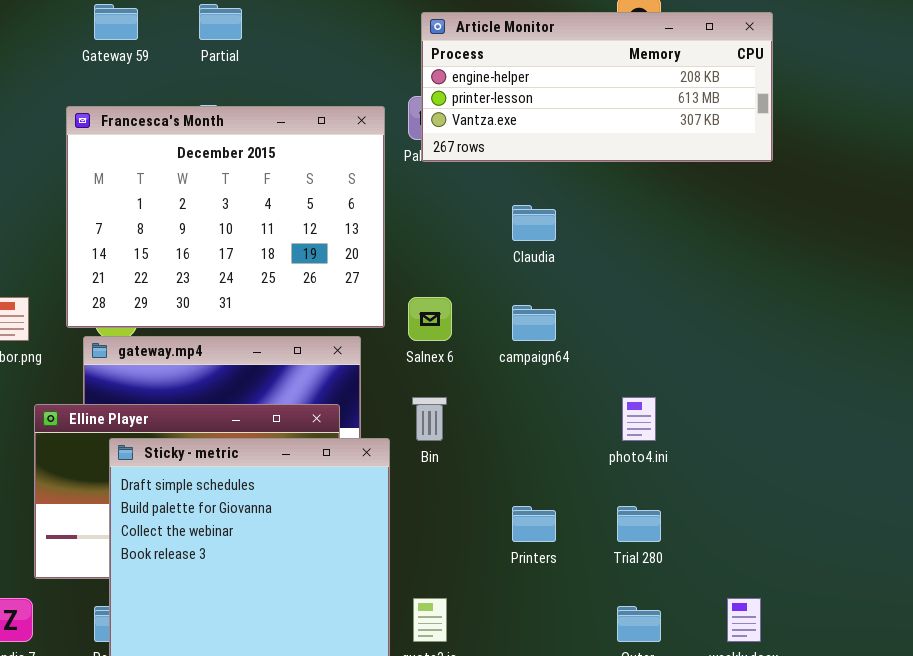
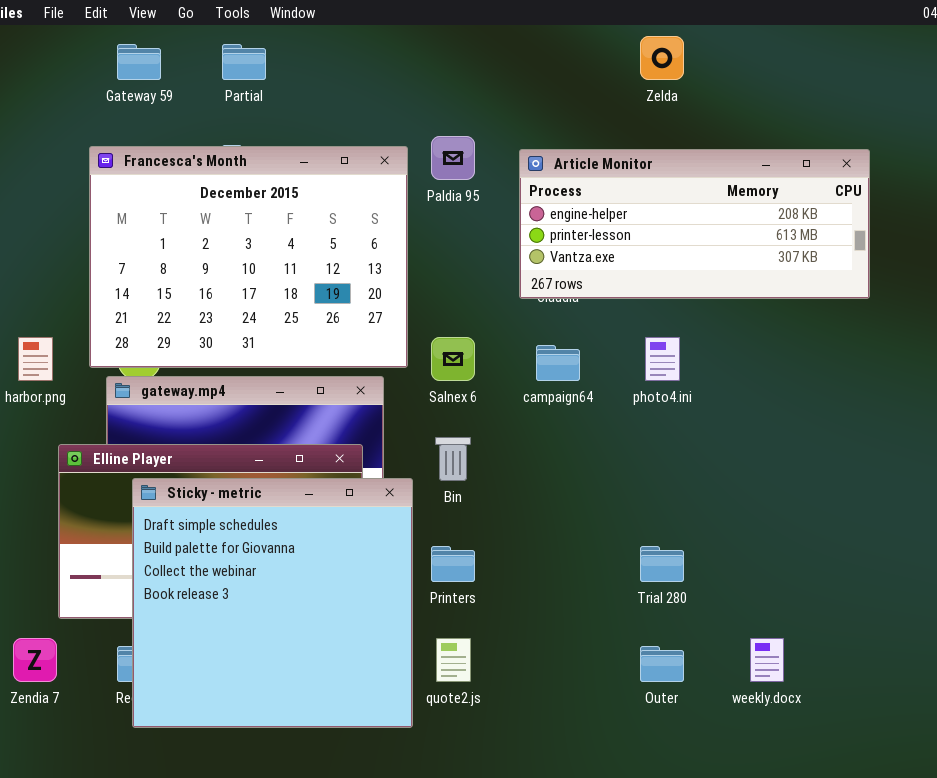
Article Monitor: [421,12,773,162] -> [519,149,870,299], moved
photo4.ini: [622,397,656,441] -> [645,337,680,381], moved
Printers: [512,506,556,542] -> [431,546,475,582], moved

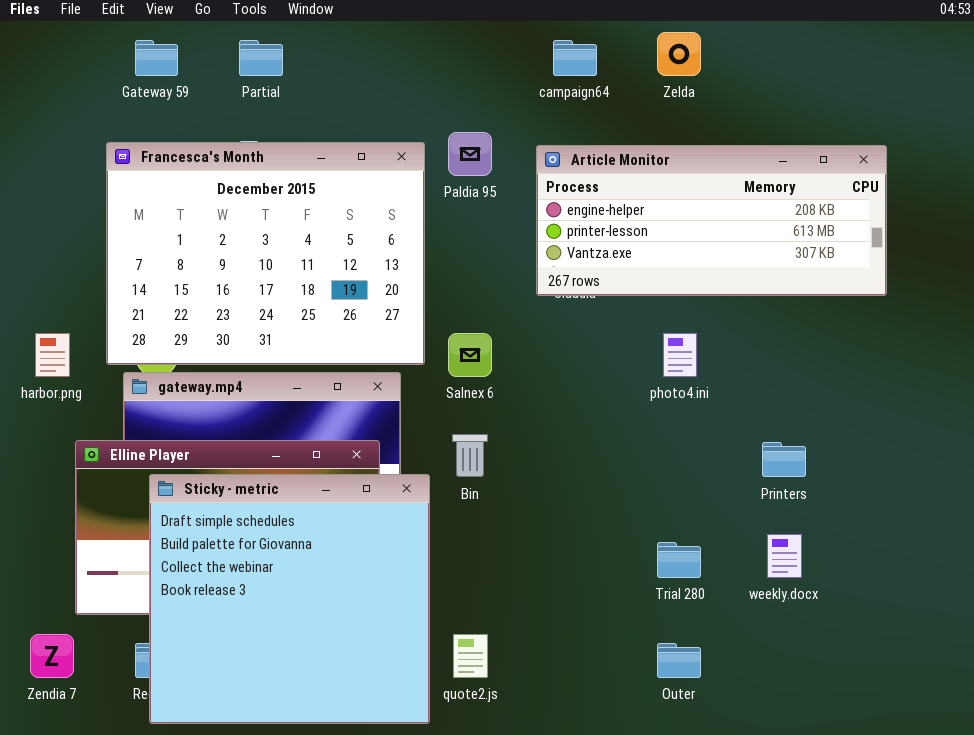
campaign64: [536,345,580,381] -> [553,40,597,76], moved
Printers: [431,546,475,582] -> [762,442,806,477], moved
weekly.docx: [750,638,784,682] -> [767,534,802,578], moved

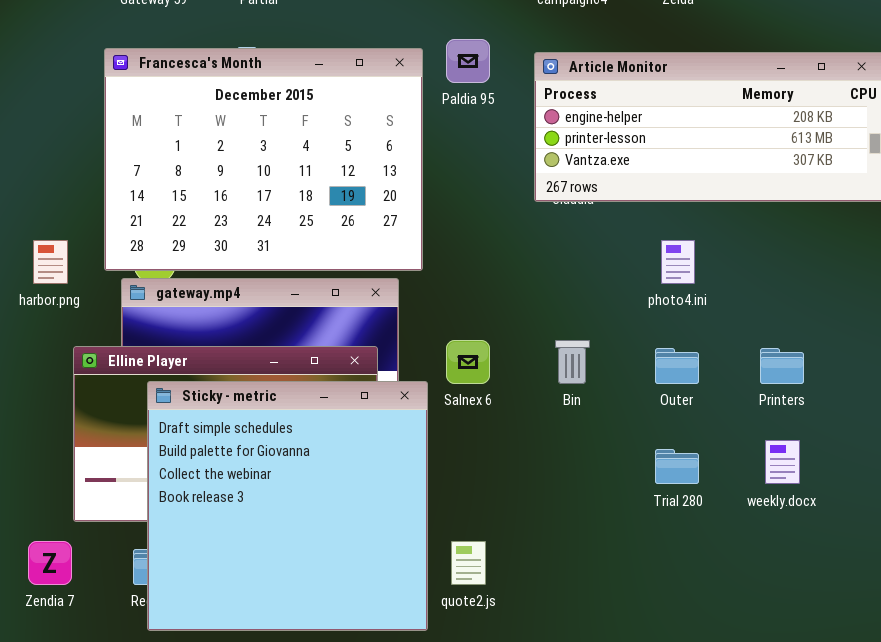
Salnex 6: [448,333,492,377] -> [446,340,490,384], moved
Bin: [452,434,488,477] -> [555,340,590,384], moved
Outer: [657,643,701,678] -> [655,348,699,384], moved

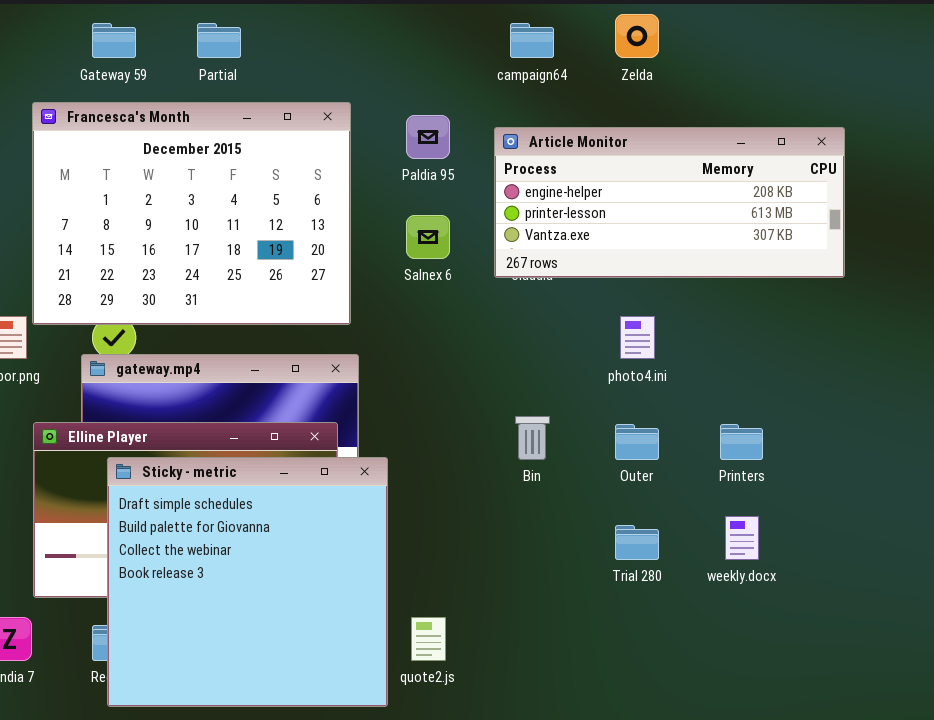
Francesca's Month: [104,48,423,271] -> [32,102,351,325], moved
Salnex 6: [446,340,490,384] -> [406,215,450,259], moved

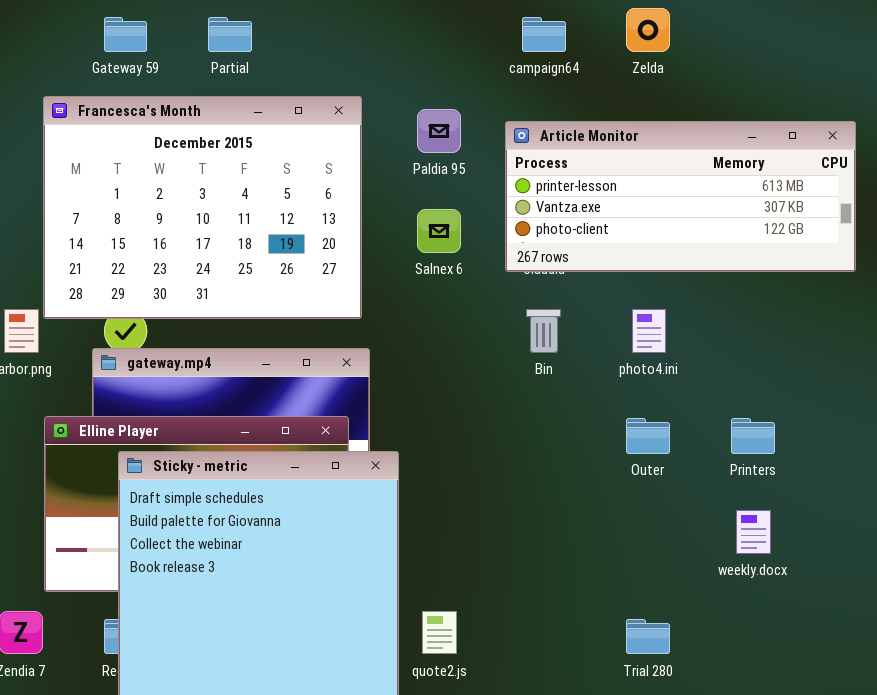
Article Monitor: [494,127,845,278] -> [505,121,856,272], scrolled down 1 row
Bin: [515,416,550,460] -> [526,309,561,353], moved
Trial 280: [615,525,659,560] -> [626,619,670,654], moved

